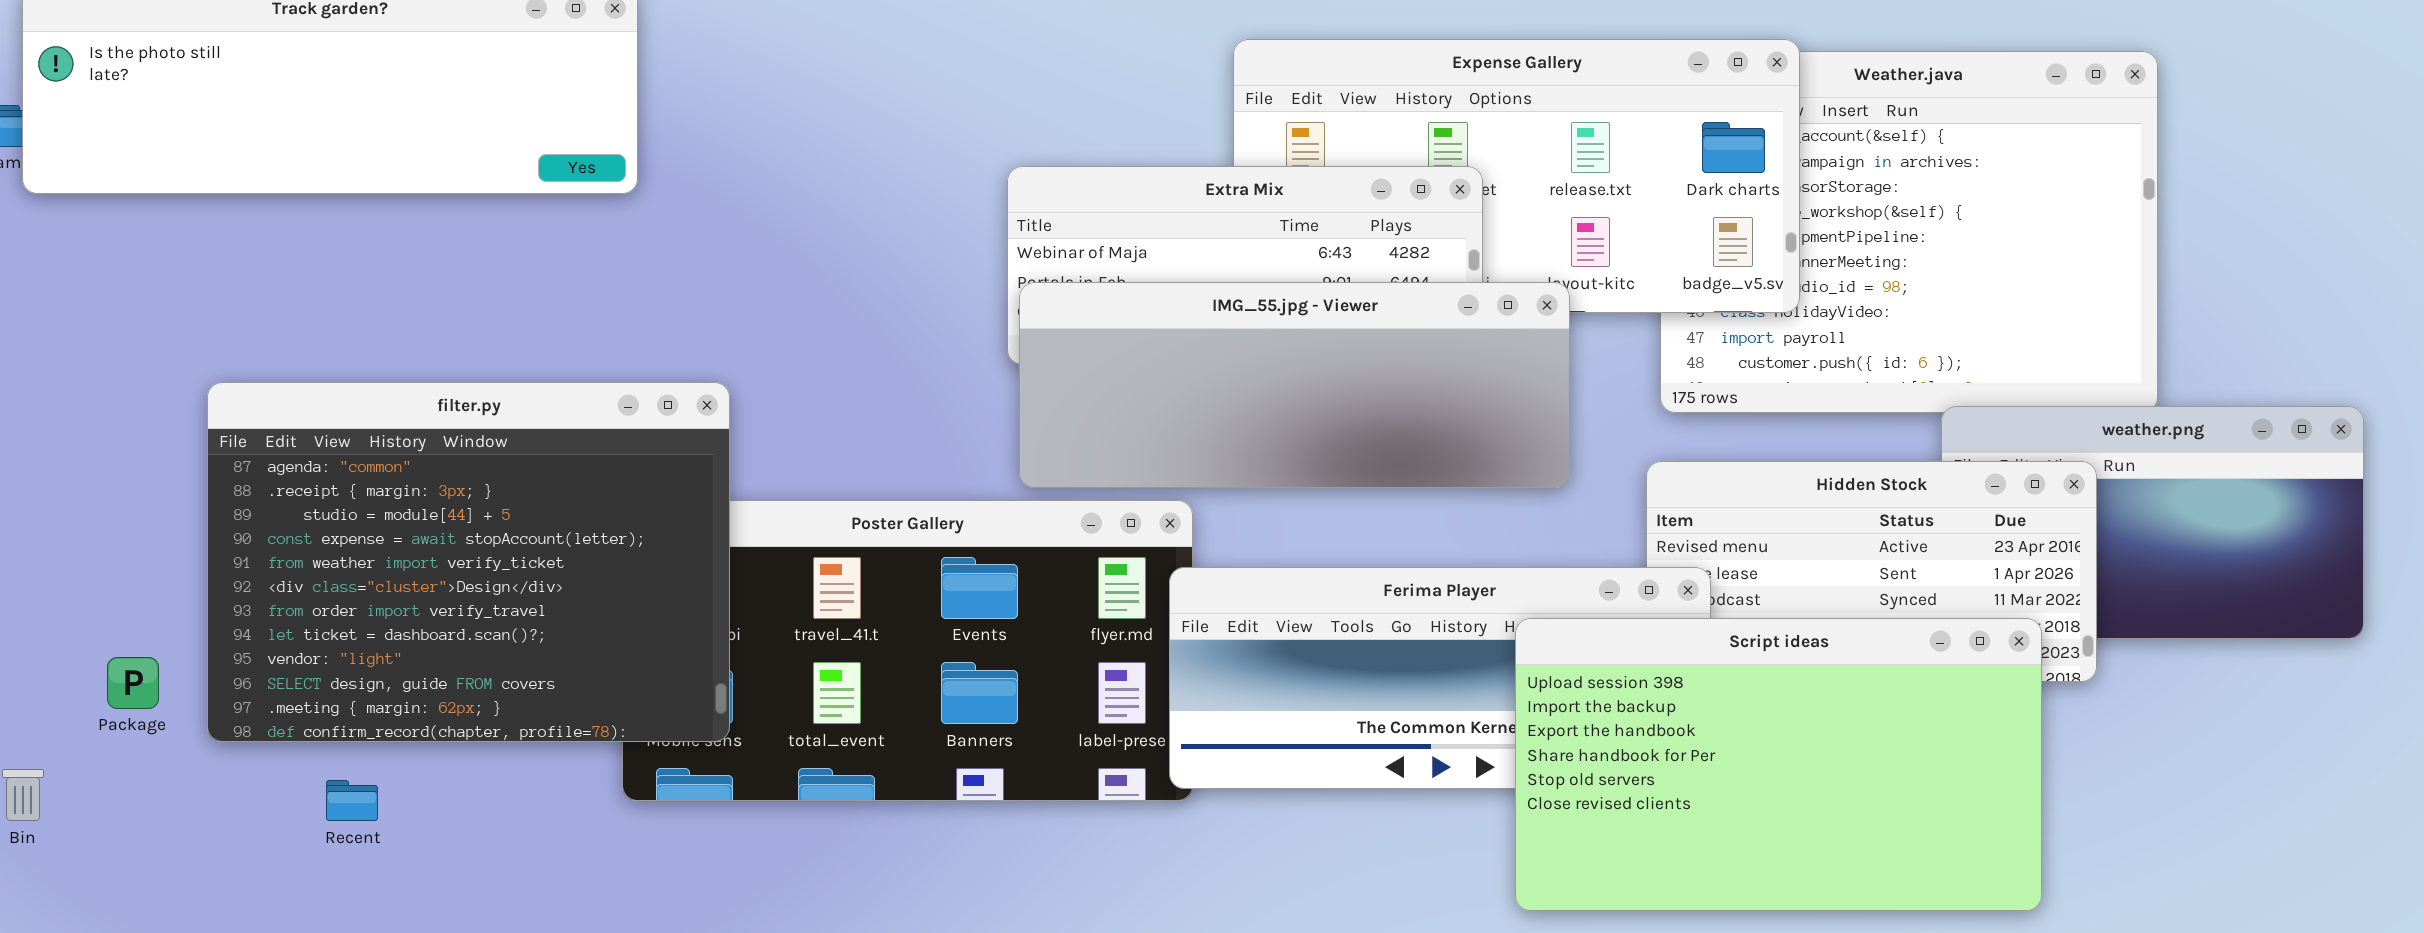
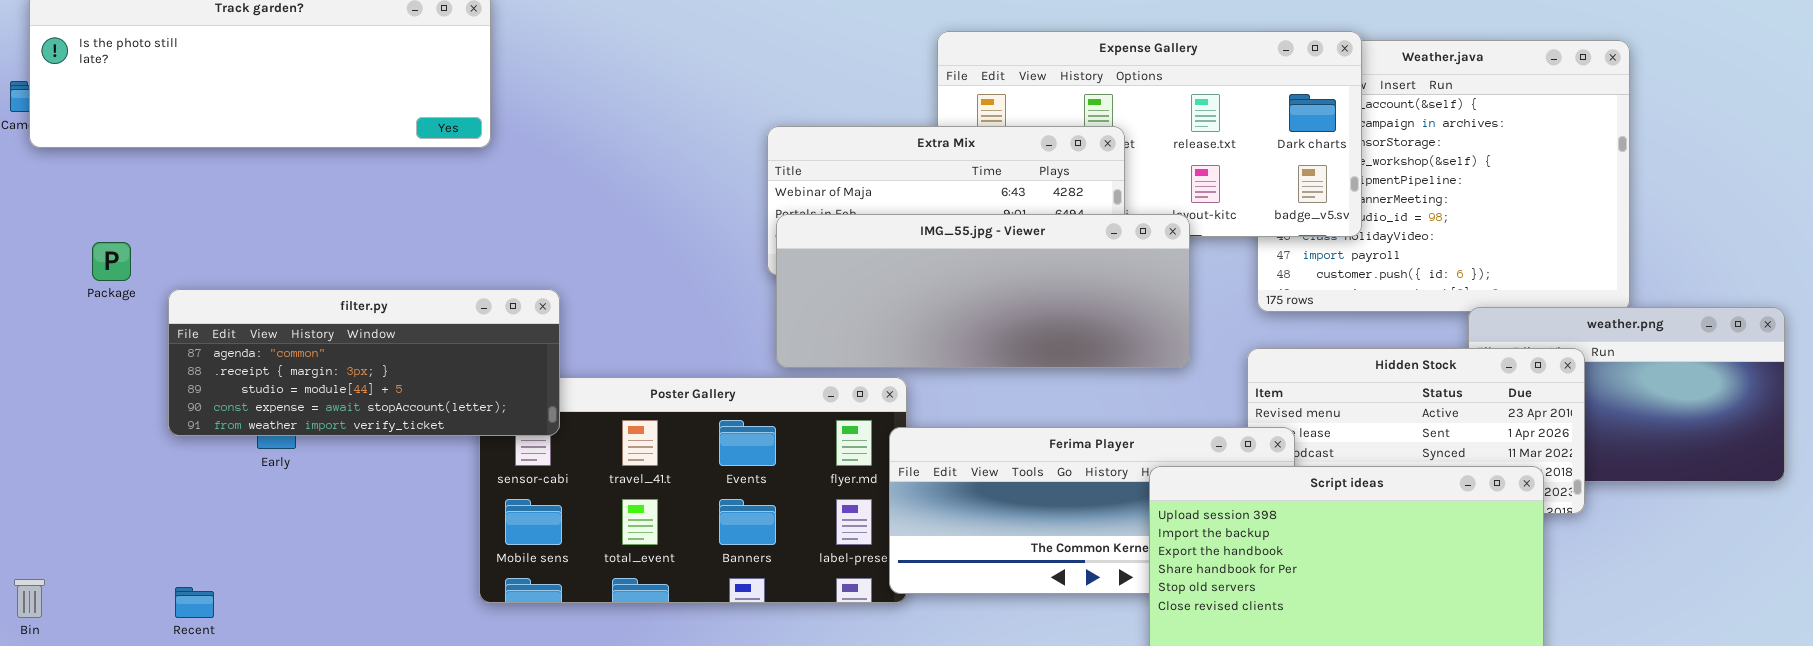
filter.py: [207,382,730,742] -> [168,289,560,436], resized
Package: [107,657,159,709] -> [92,242,131,281], moved
Recent: [326,780,378,821] -> [175,587,214,618], moved

